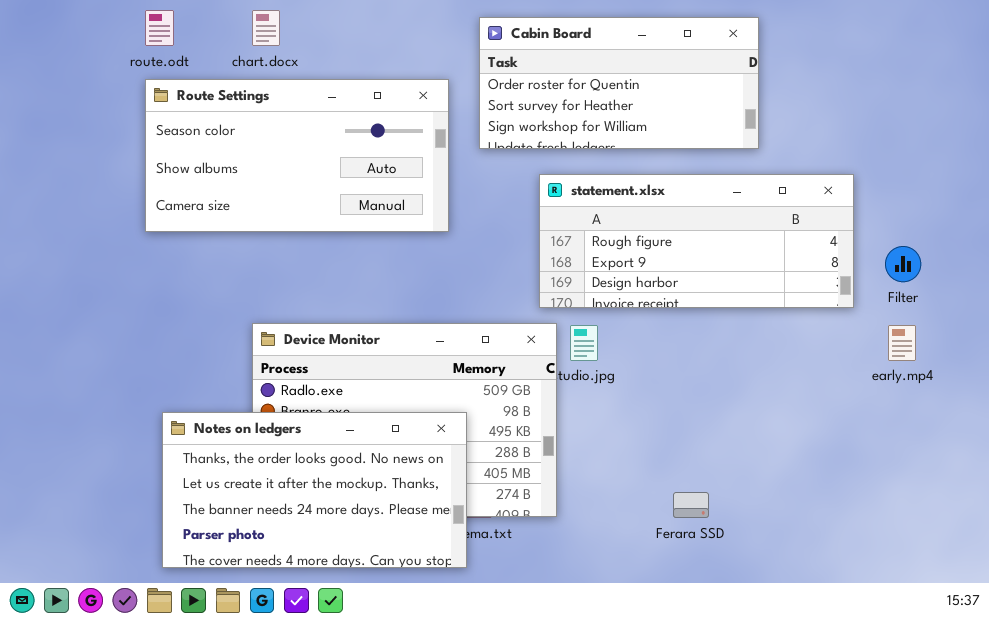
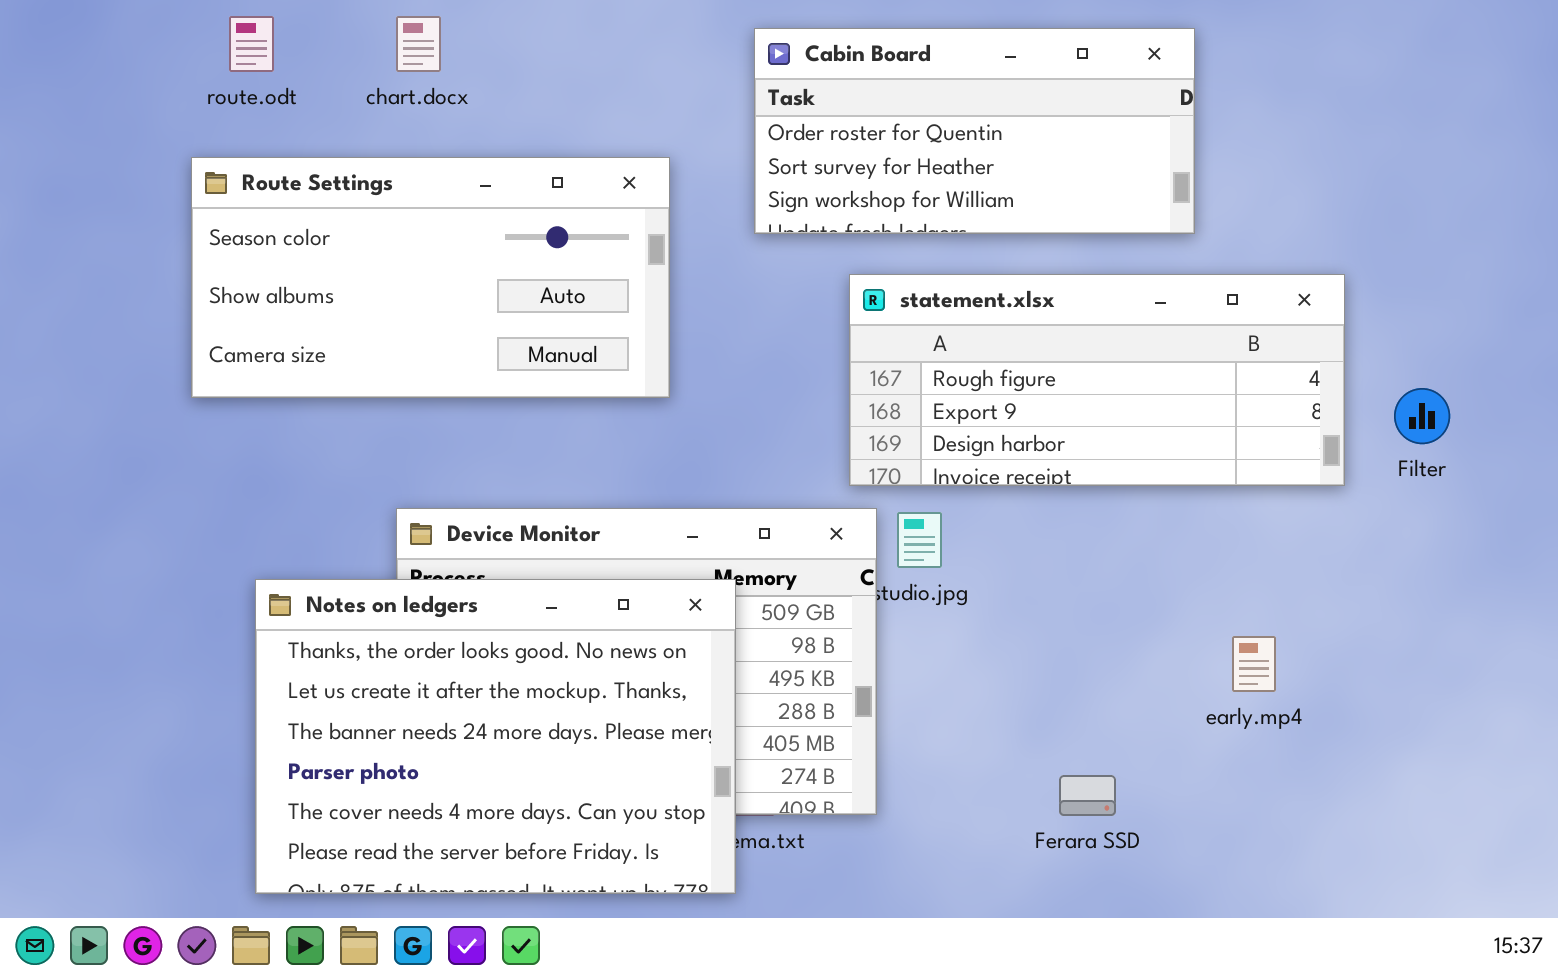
Route Settings: [145,79,449,232] -> [191,157,670,398], moved
early.mp4: [888,325,916,361] -> [1232,636,1276,692], moved
Notes on ledgers: [162,412,467,568] -> [255,579,736,894], resized

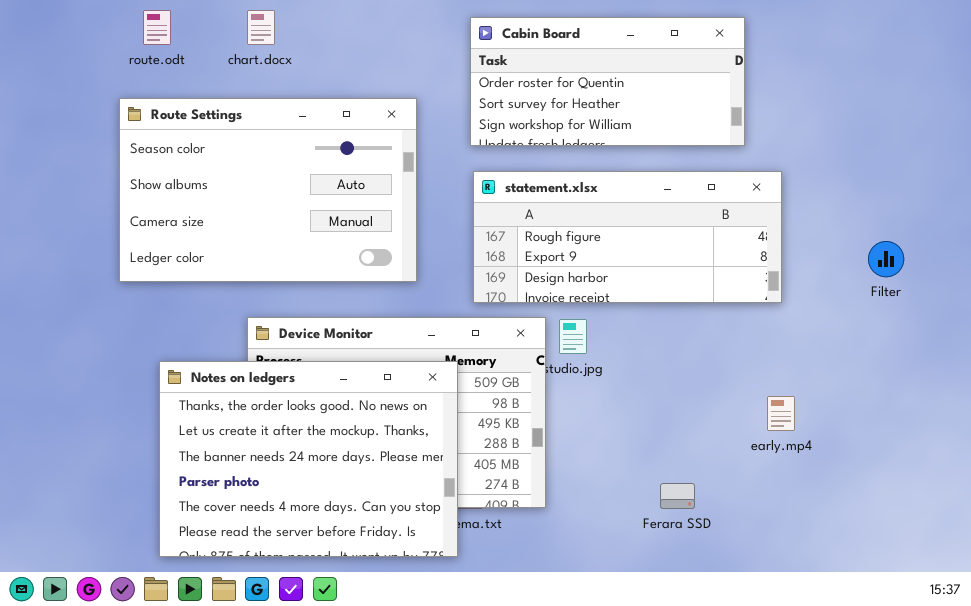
Route Settings: [191,157,670,398] -> [119,98,417,282], resized
statement.xlsx: [849,274,1345,486] -> [473,171,782,303], moved

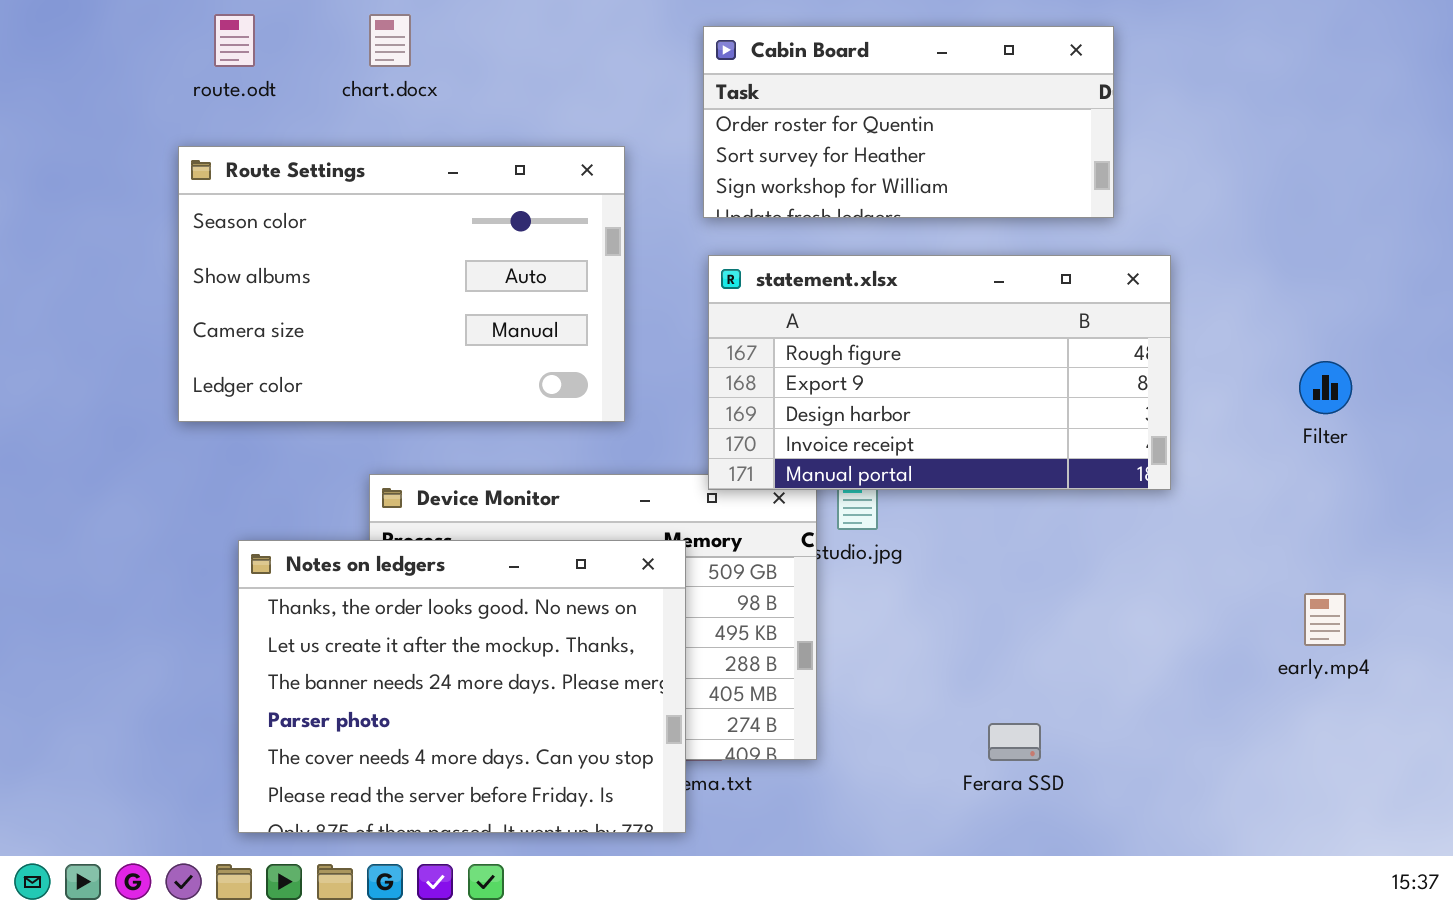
statement.xlsx: [473,171,782,303] -> [708,255,1171,490], resized
early.mp4: [767,396,795,431] -> [1304,593,1346,646], moved

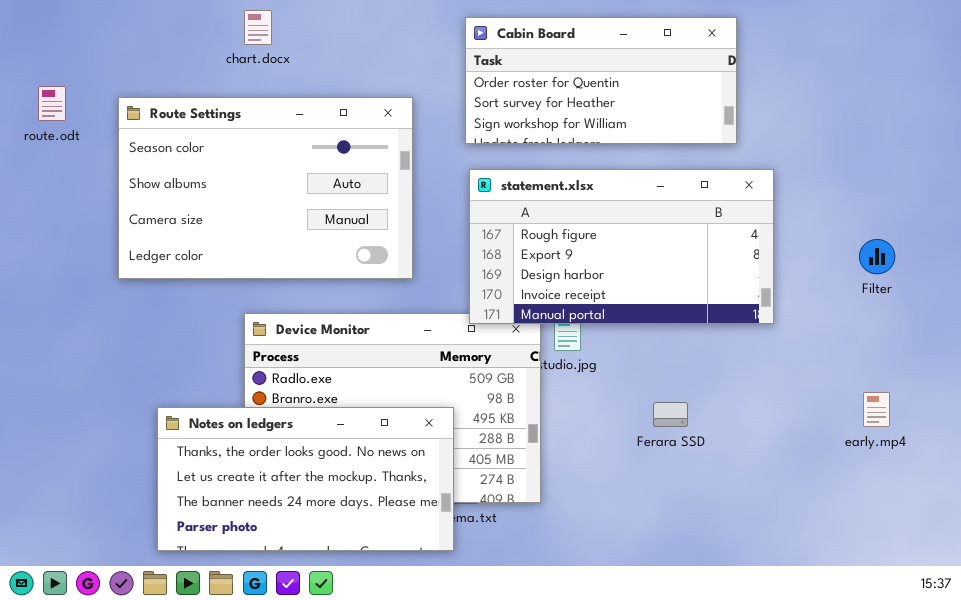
route.odt: [214,14,255,67] -> [38,86,66,121], moved
Notes on ledgers: [238,540,686,833] -> [157,407,454,551], resized
Ferara SSD: [988,723,1041,761] -> [653,402,688,427], moved

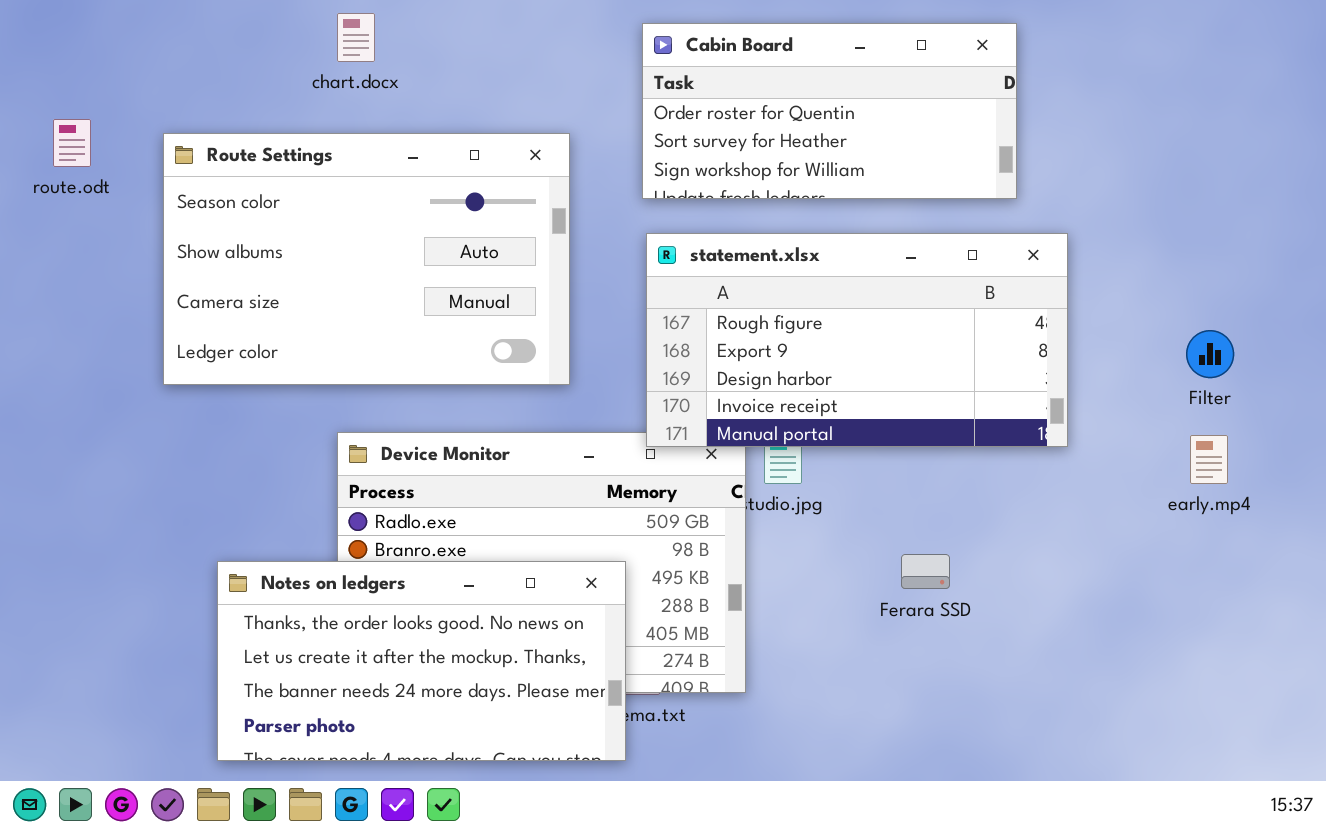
early.mp4: [863,392,890,427] -> [1190,435,1228,484], moved

